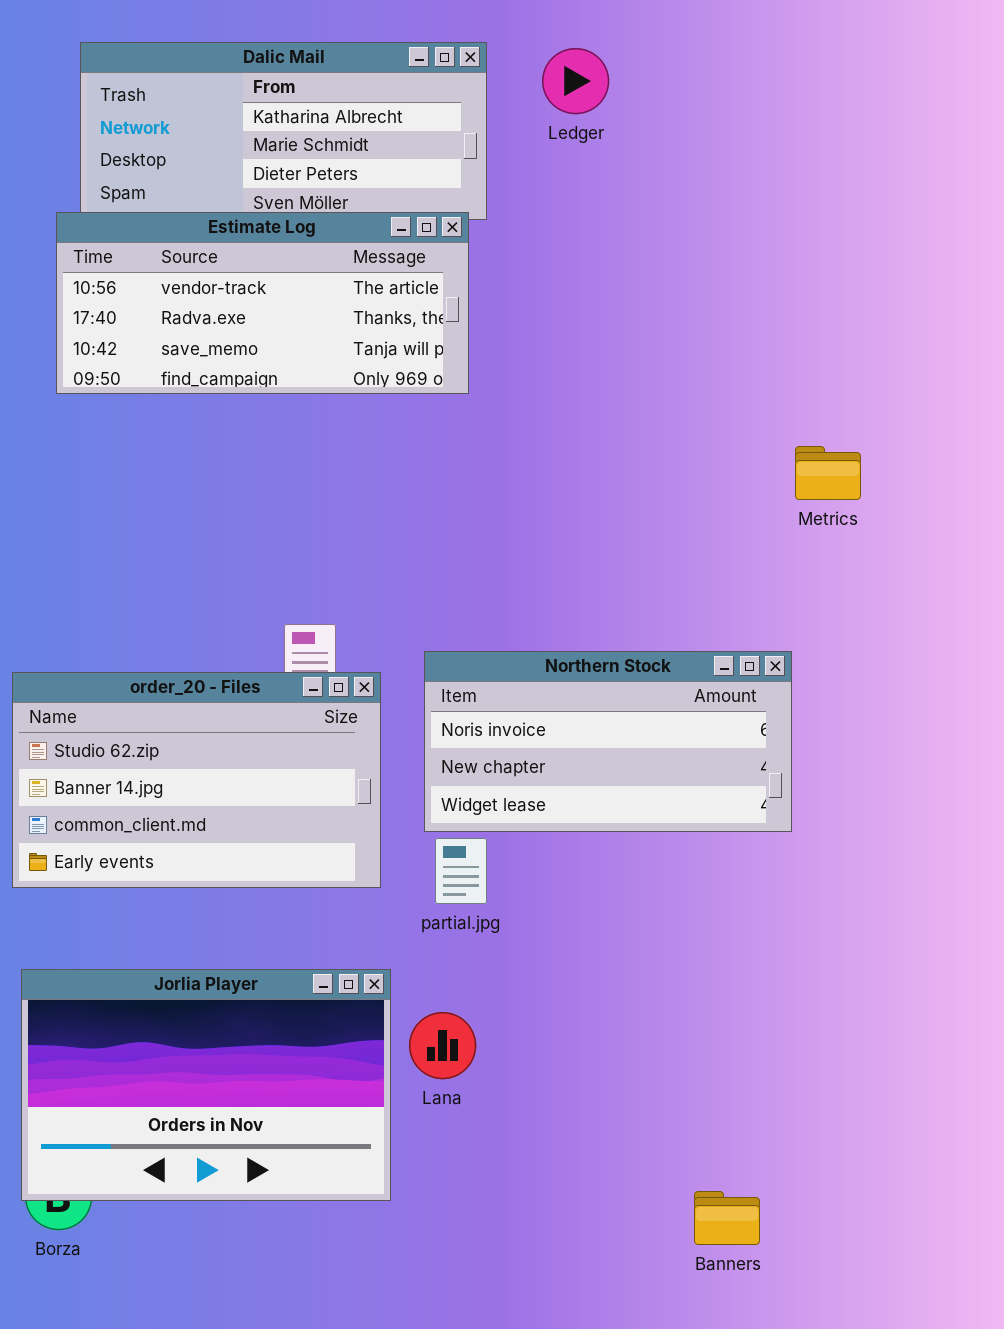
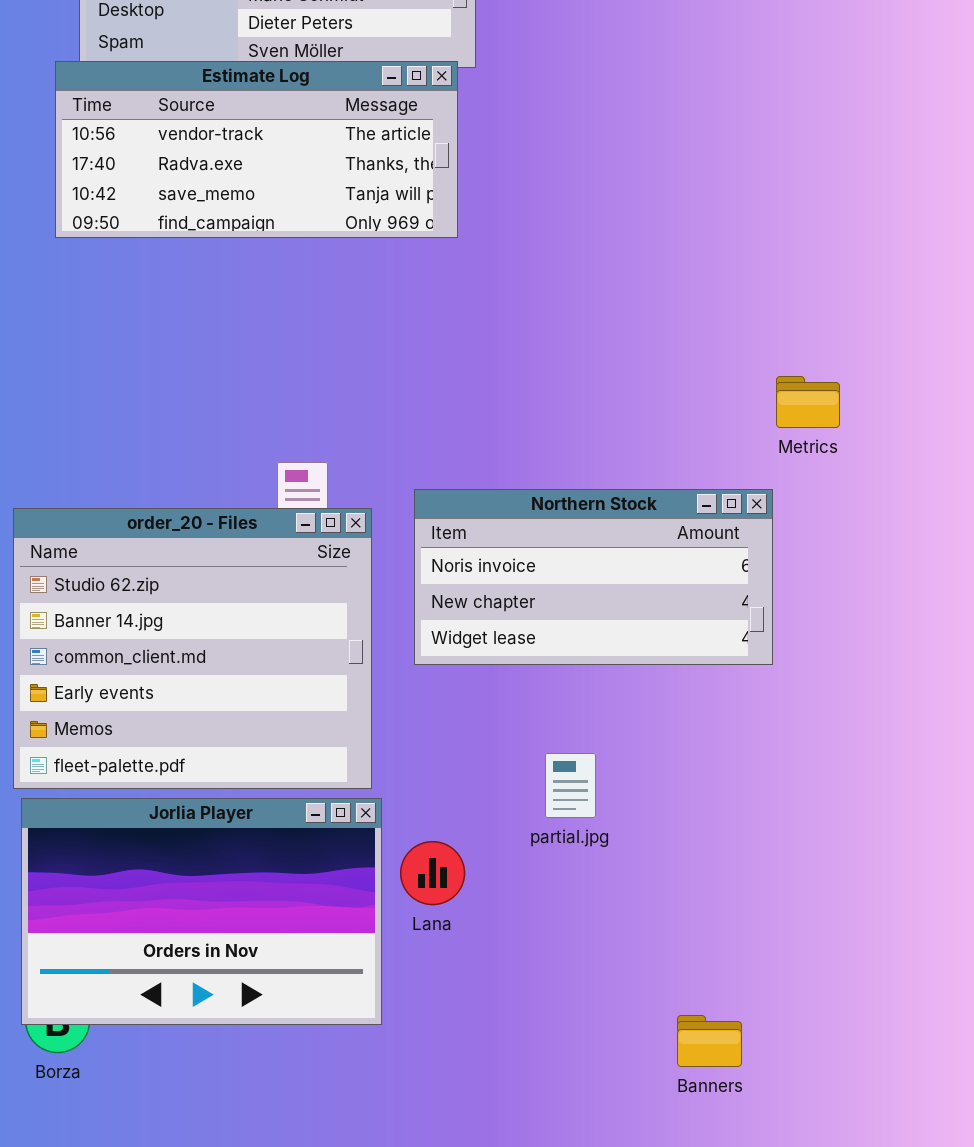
Metrics: [795,446,861,500] -> [776,376,840,428], moved
order_20 - Files: [12,672,381,888] -> [13,508,372,789], resized
partial.jpg: [435,838,487,904] -> [545,753,596,818], moved

